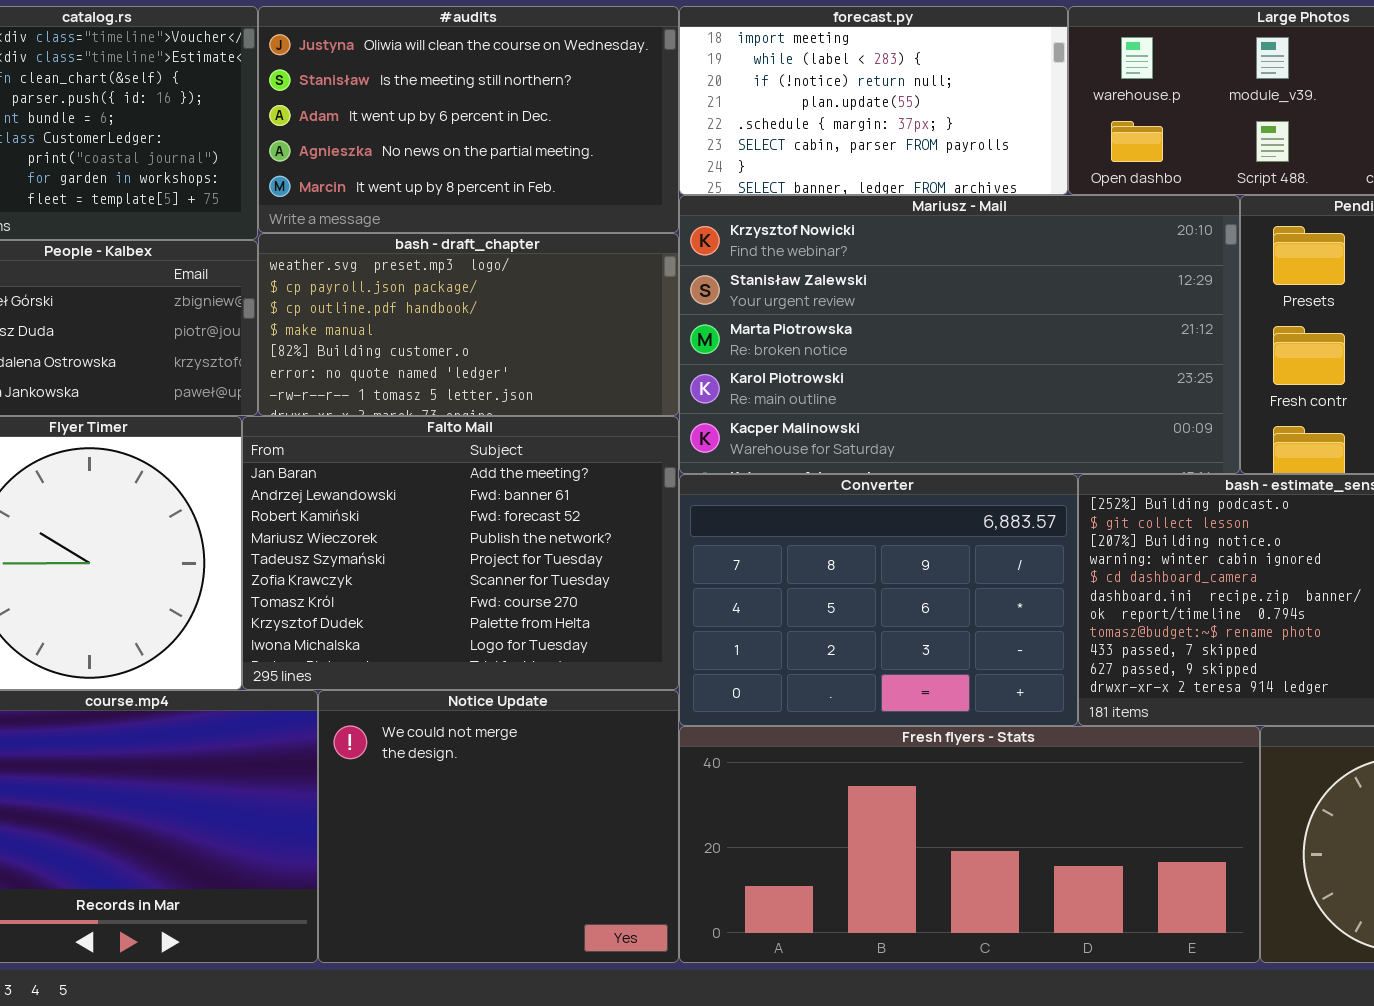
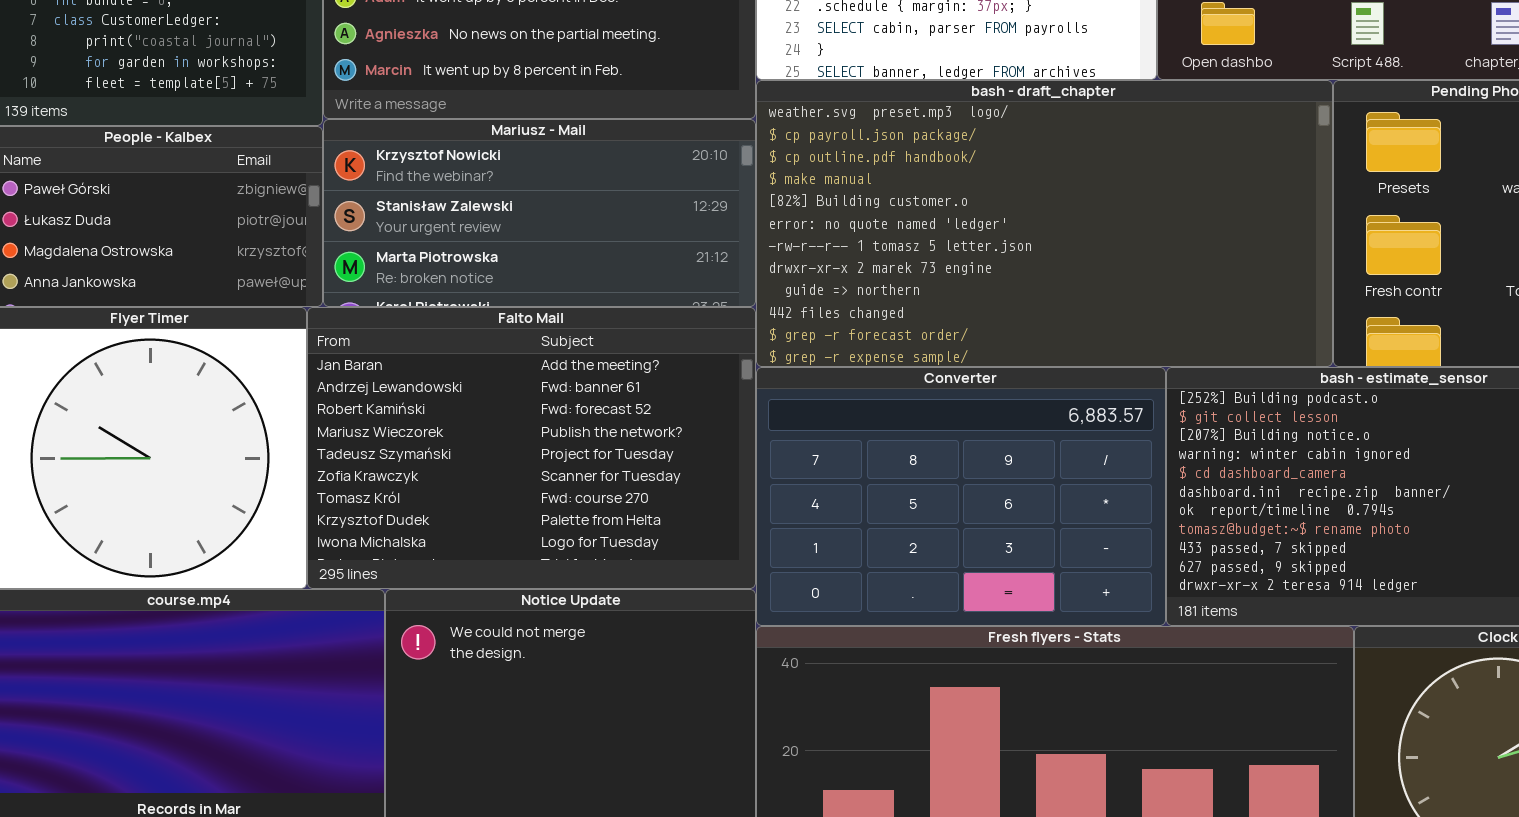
Mariusz - Mail: [679,195,1240,474] -> [323,119,756,307], moved, resized
bash - draft_chapter: [258,233,679,416] -> [756,80,1333,367], moved, resized

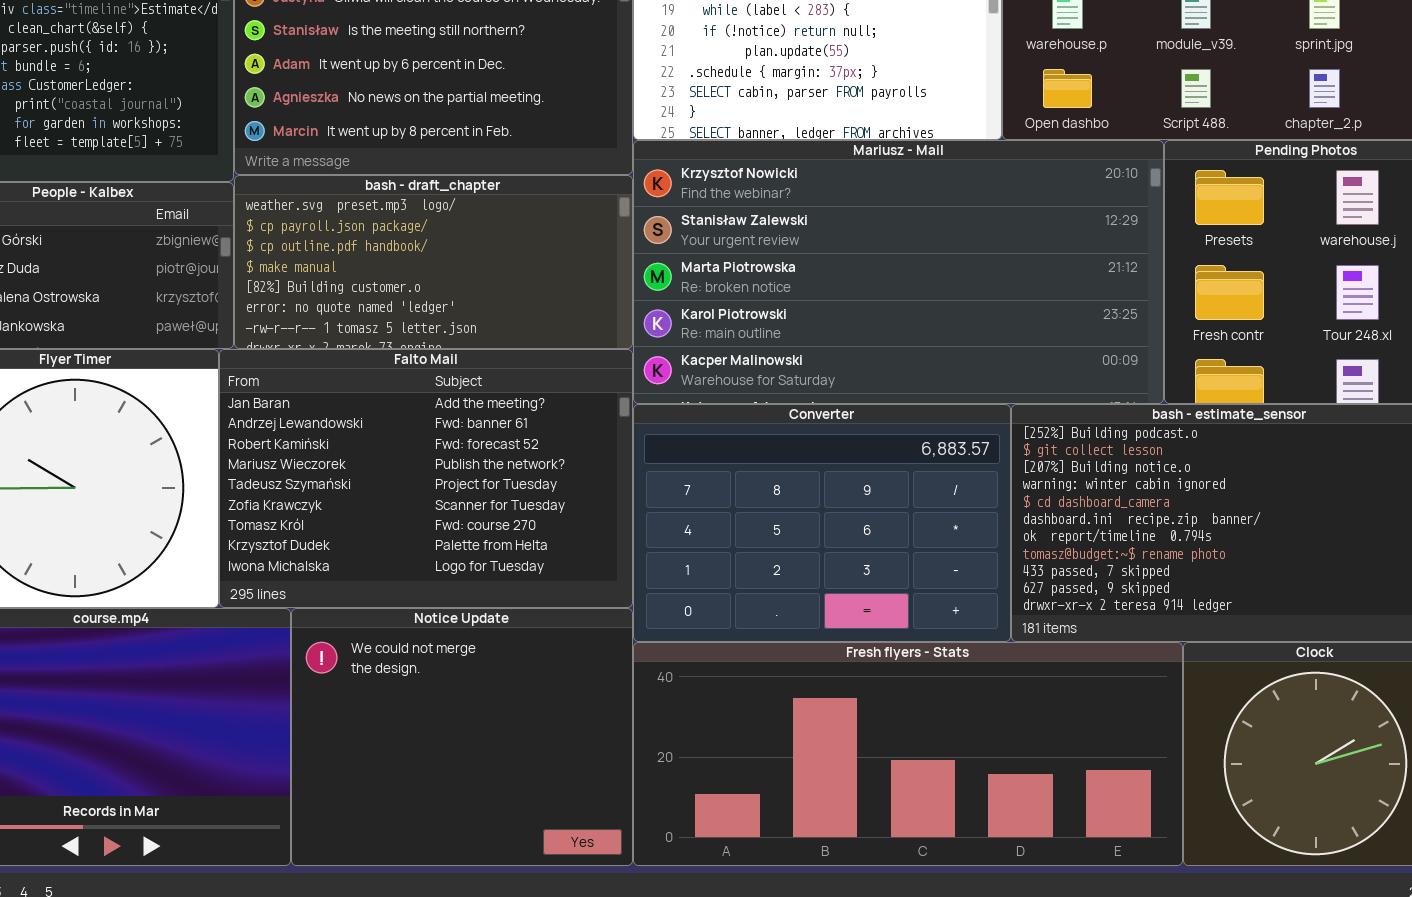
bash - draft_chapter: [756,80,1333,367] -> [234,175,633,349], moved, resized
Mariusz - Mail: [323,119,756,307] -> [633,140,1164,404], moved, resized

